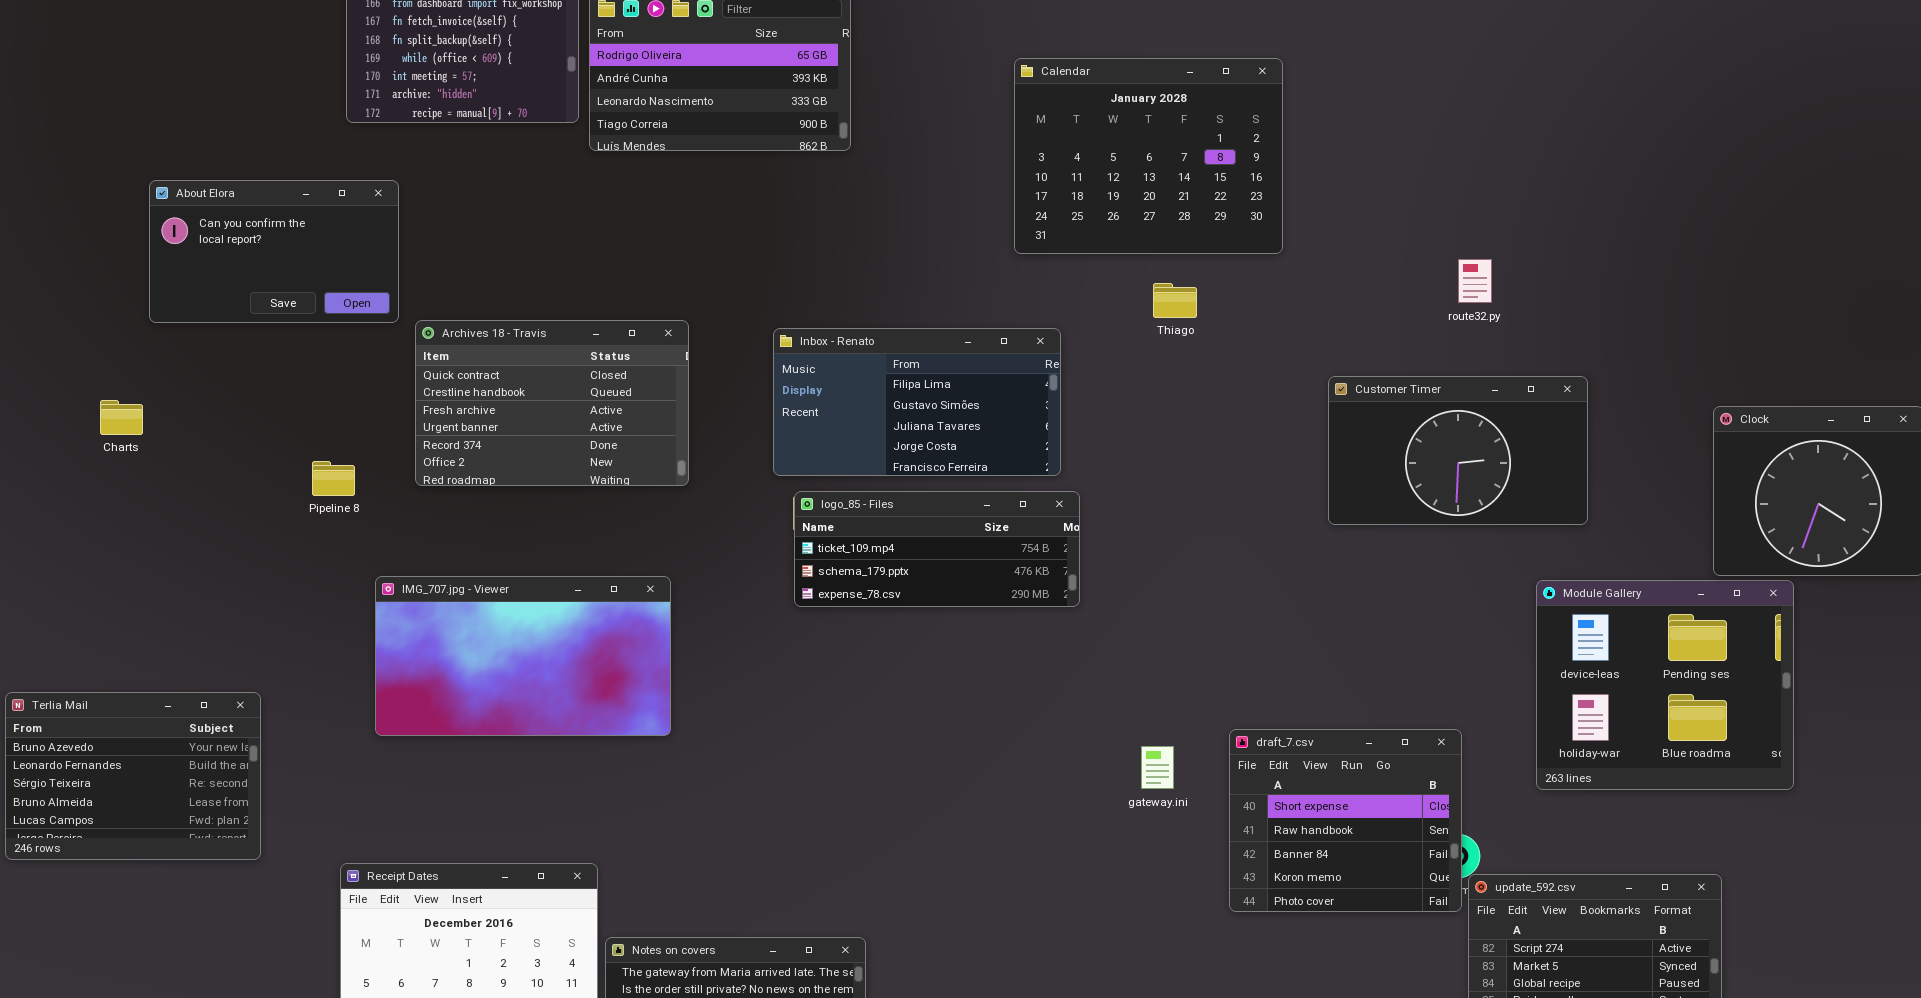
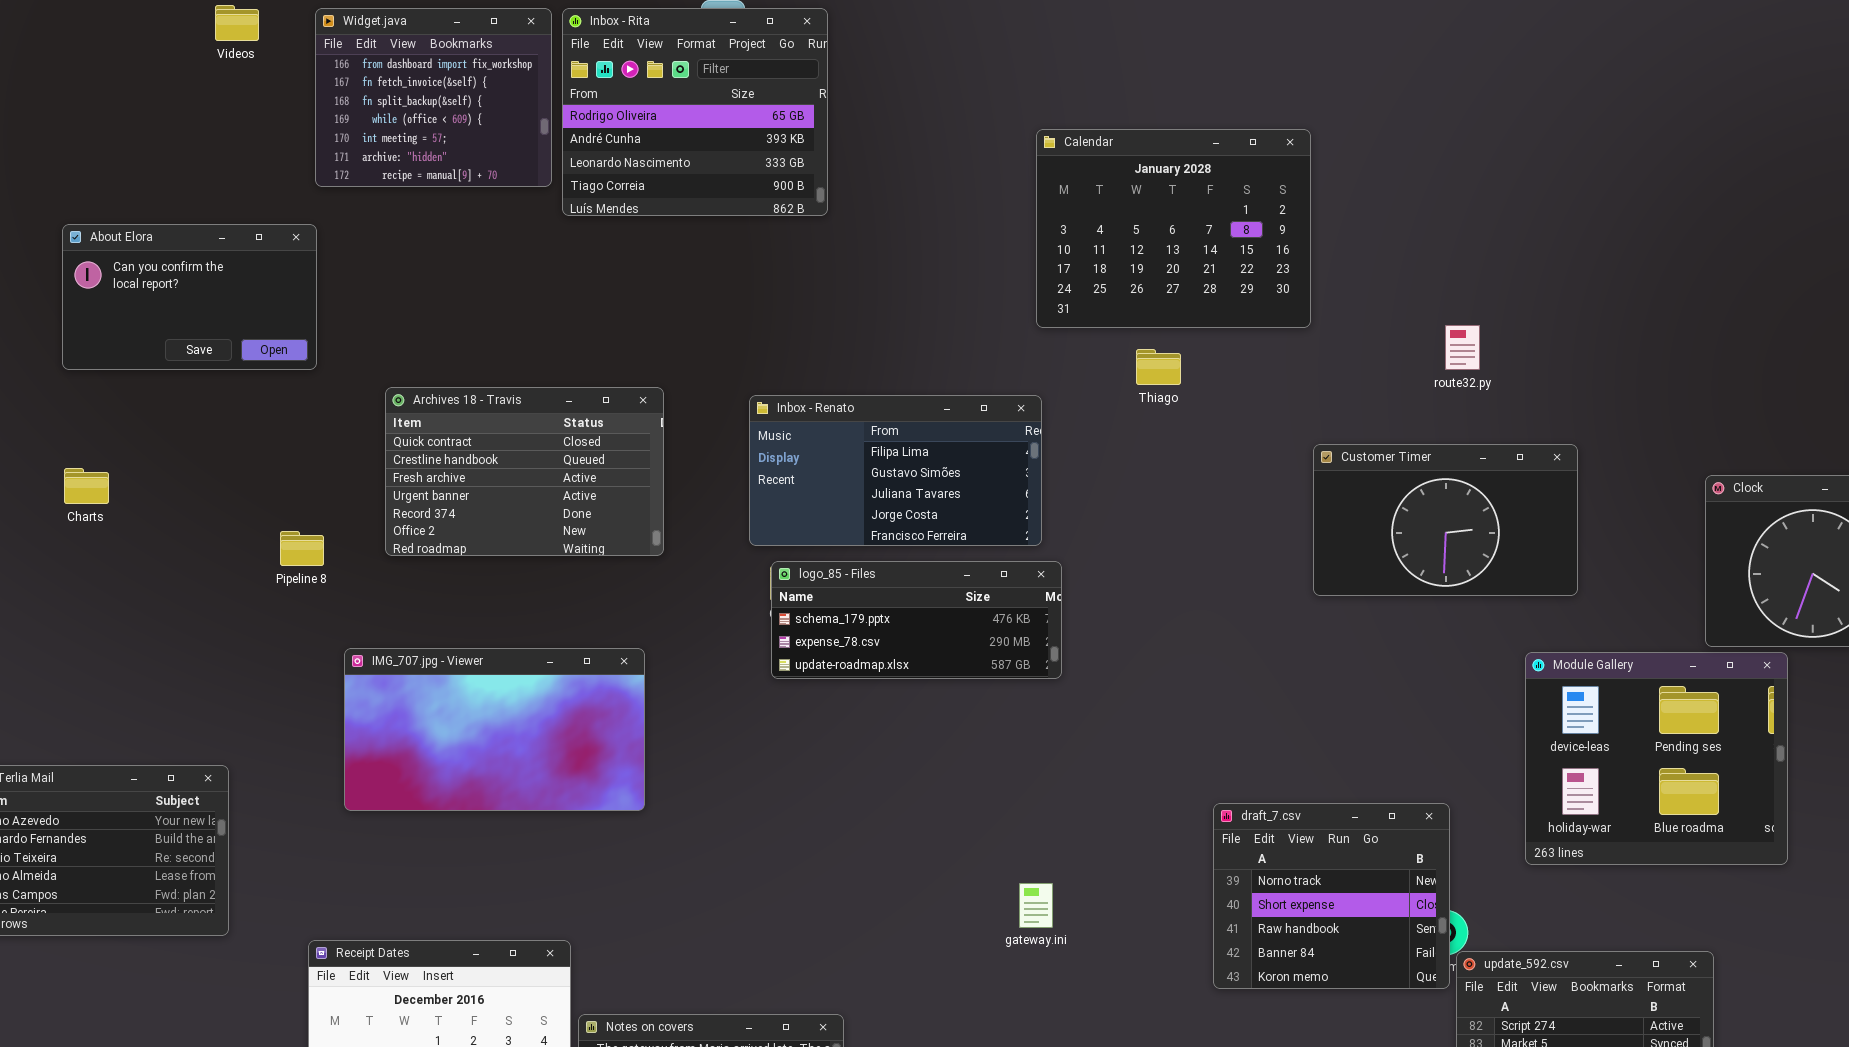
Calendar: [1014,58,1283,254] -> [1036,129,1311,328], moved
About Elora: [149,180,399,323] -> [62,224,317,370], moved
logo_85 - Files: [794,491,1080,607] -> [771,561,1062,679], scrolled down 1 row
draft_7.csv: [1229,729,1462,912] -> [1213,803,1450,989], scrolled up 1 row
gateway.ini: [1141,746,1174,789] -> [1019,883,1053,928], moved

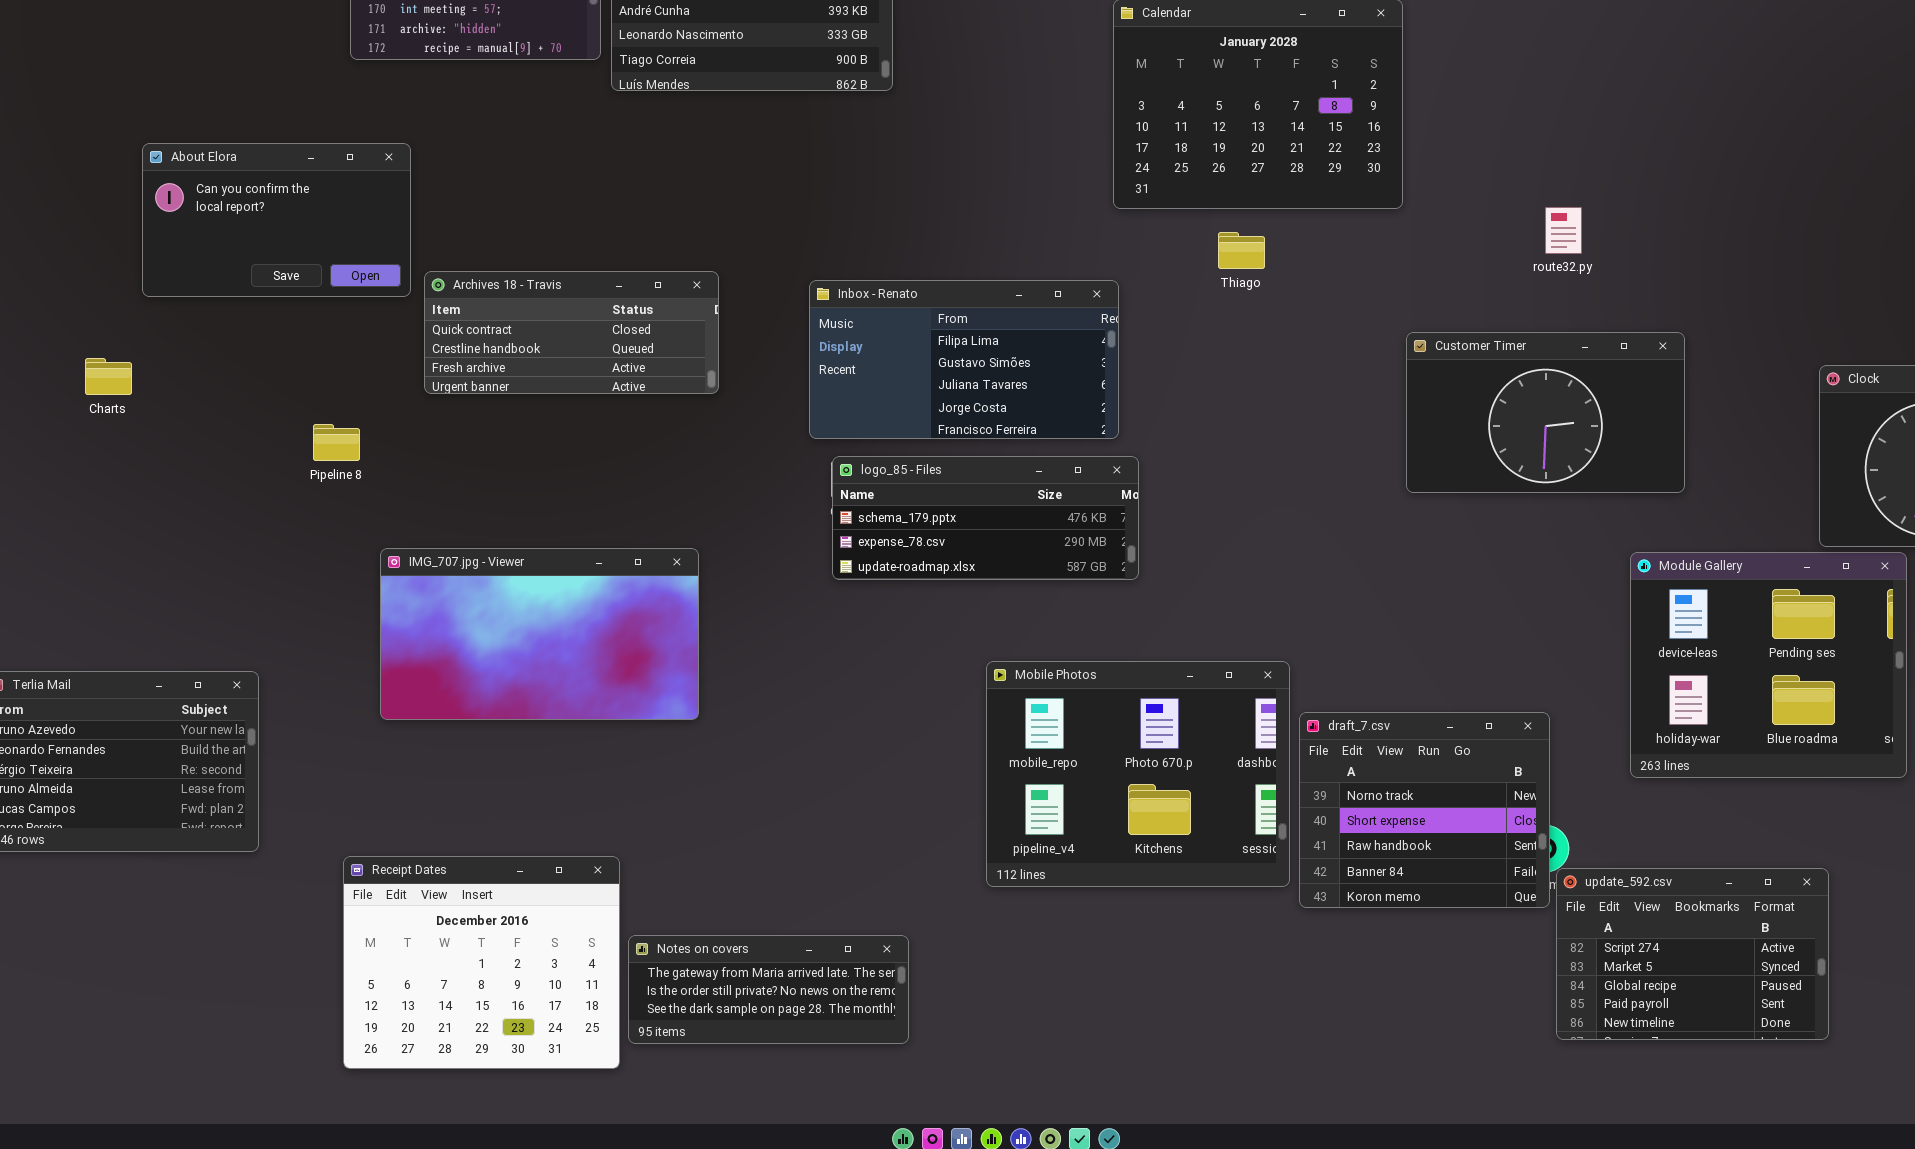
About Elora: [62,224,317,370] -> [142,143,411,297], moved
Archives 18 - Travis: [385,387,664,556] -> [424,271,719,394], resized
Mobile Photos: none -> [986,661,1290,887], opened

